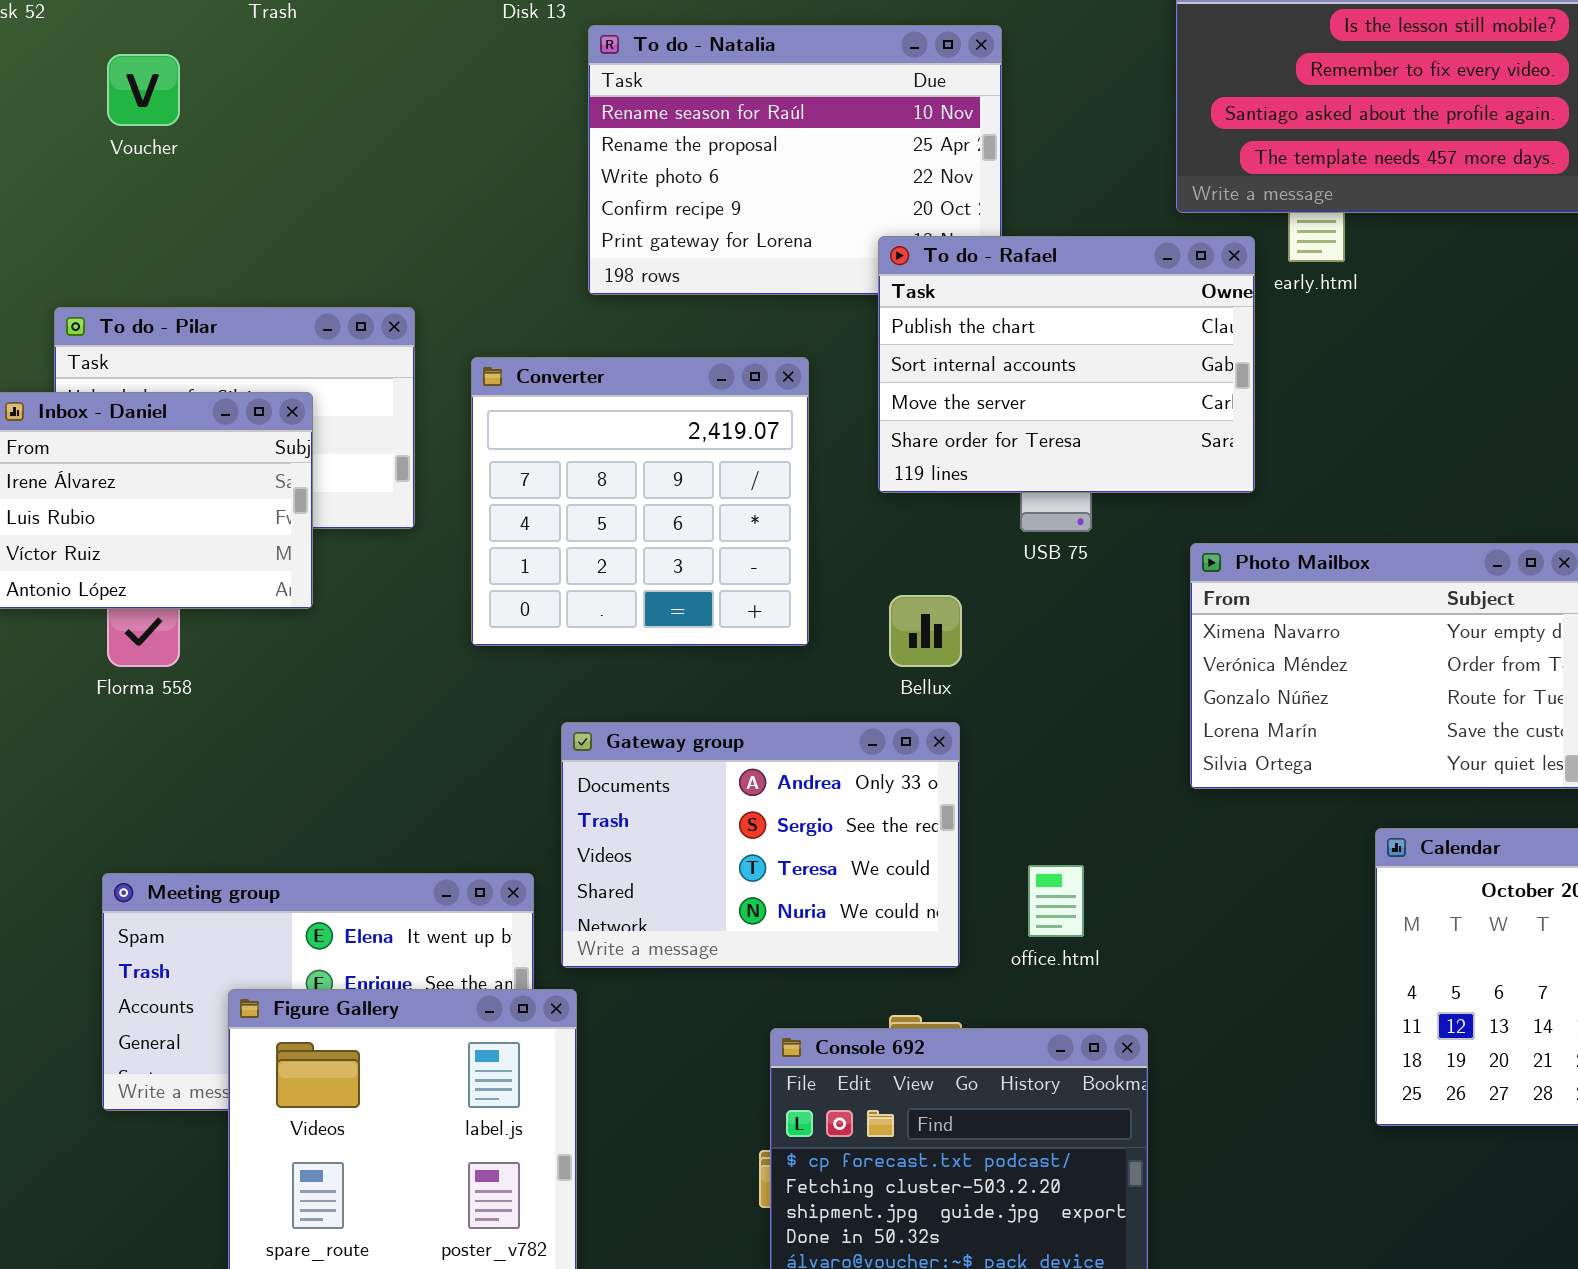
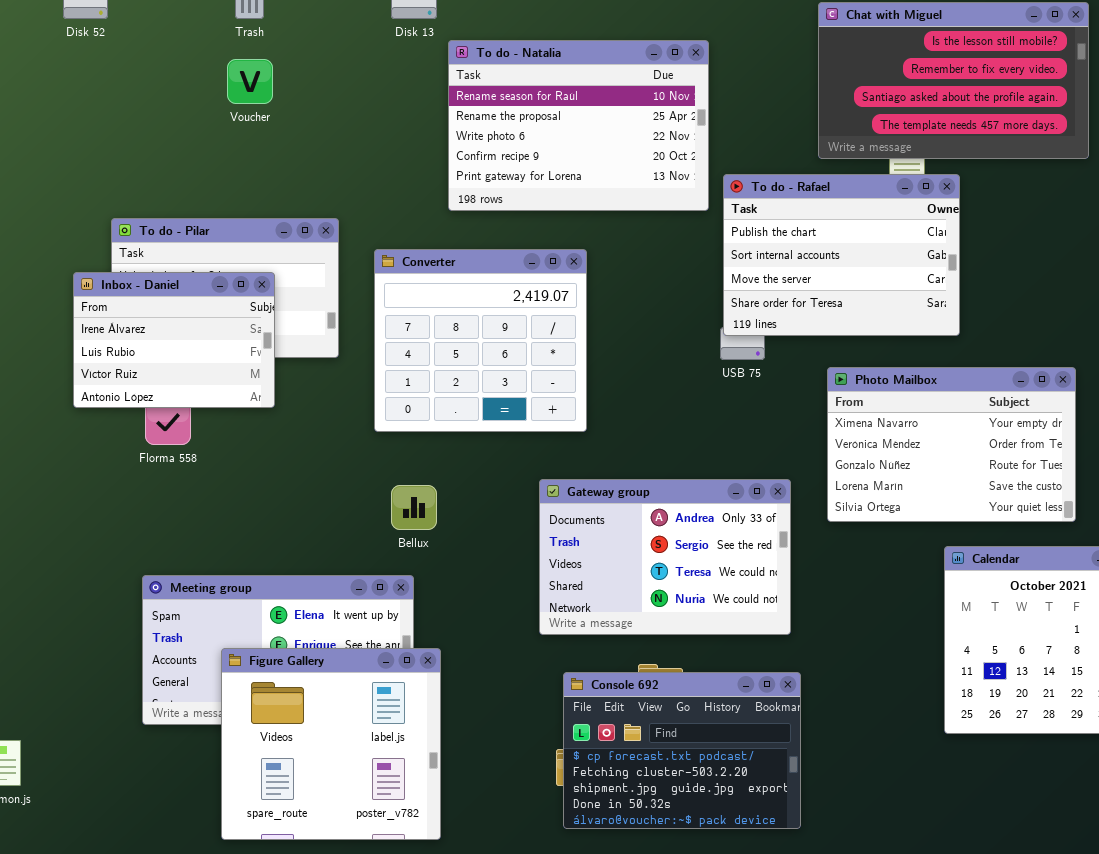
Voucher: [107,54,180,126] -> [227,59,273,104], moved
To do - Rafael: [878,236,1255,493] -> [723,174,960,336], moved
Bellux: [889,595,962,667] -> [391,485,437,530], moved
Gateway group: [561,722,960,968] -> [539,479,791,635], moved

